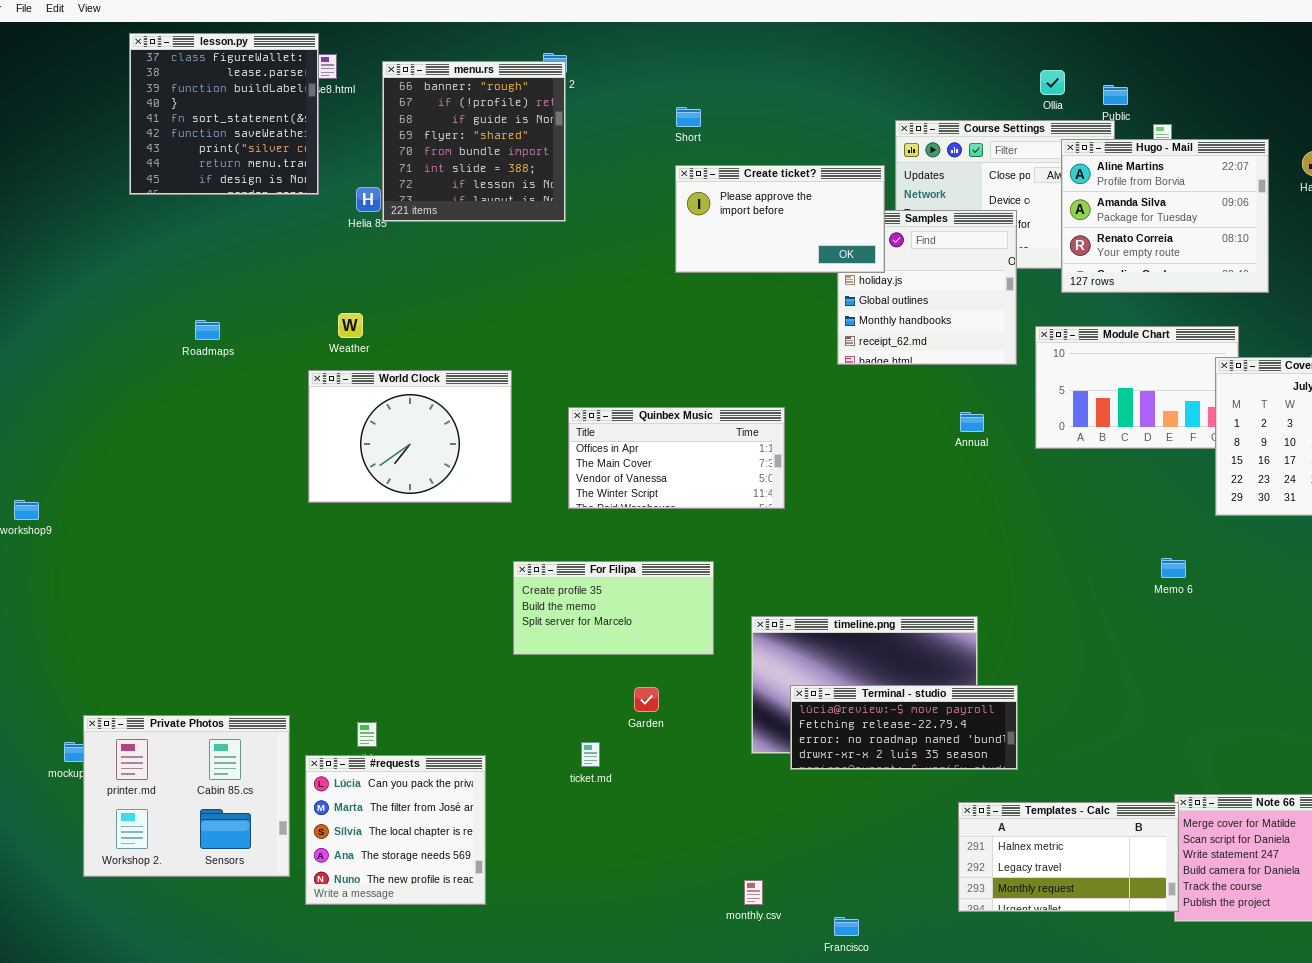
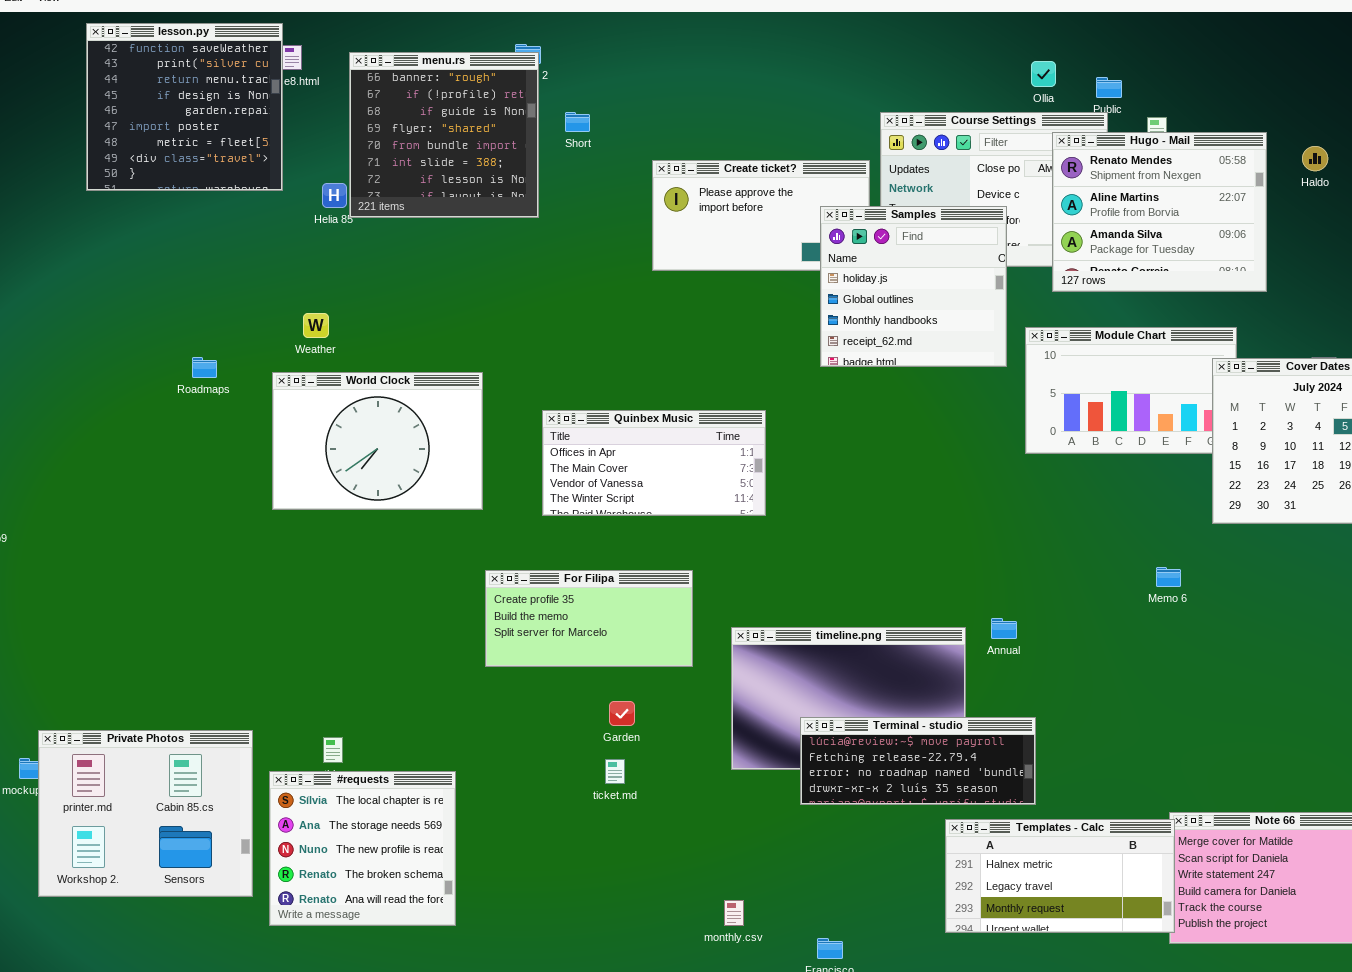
lesson.py: [129,33,319,195] -> [86,23,283,191], scrolled down 5 rows
Short: [676,107,701,127] -> [565,112,590,132], moved
Hugo - Mail: [1061,139,1269,293] -> [1052,132,1267,292], scrolled up 1 row
Samples: [837,210,1017,365] -> [820,206,1007,367], raised
Roadmaps: [195,320,220,340] -> [192,357,217,378], moved
Annual: [960,412,984,432] -> [991,618,1017,639], moved
Terminal - studio: [790,685,1018,770] -> [800,717,1036,805], moved
ticket.md: [581,742,600,767] -> [605,759,625,784], moved
#requests: [305,755,486,905] -> [269,771,456,926], scrolled down 2 rows

